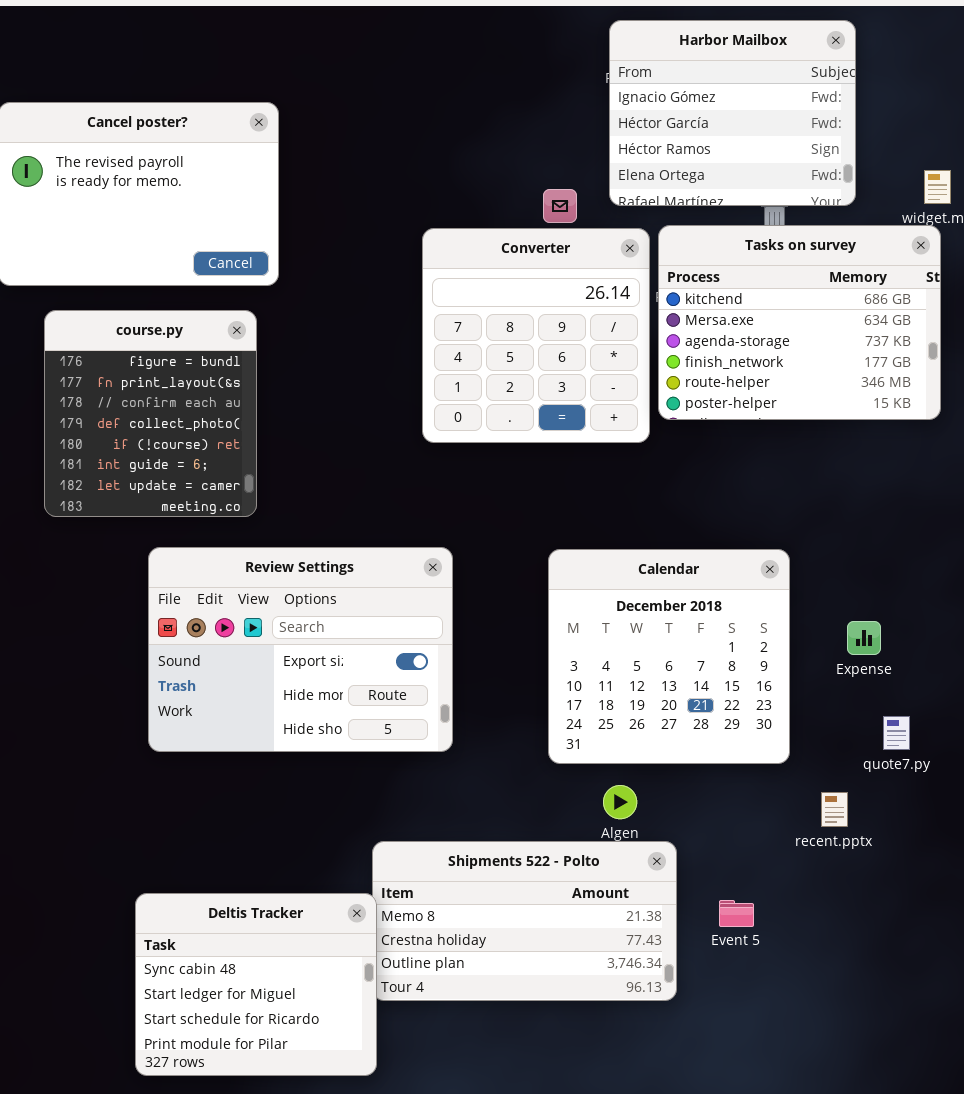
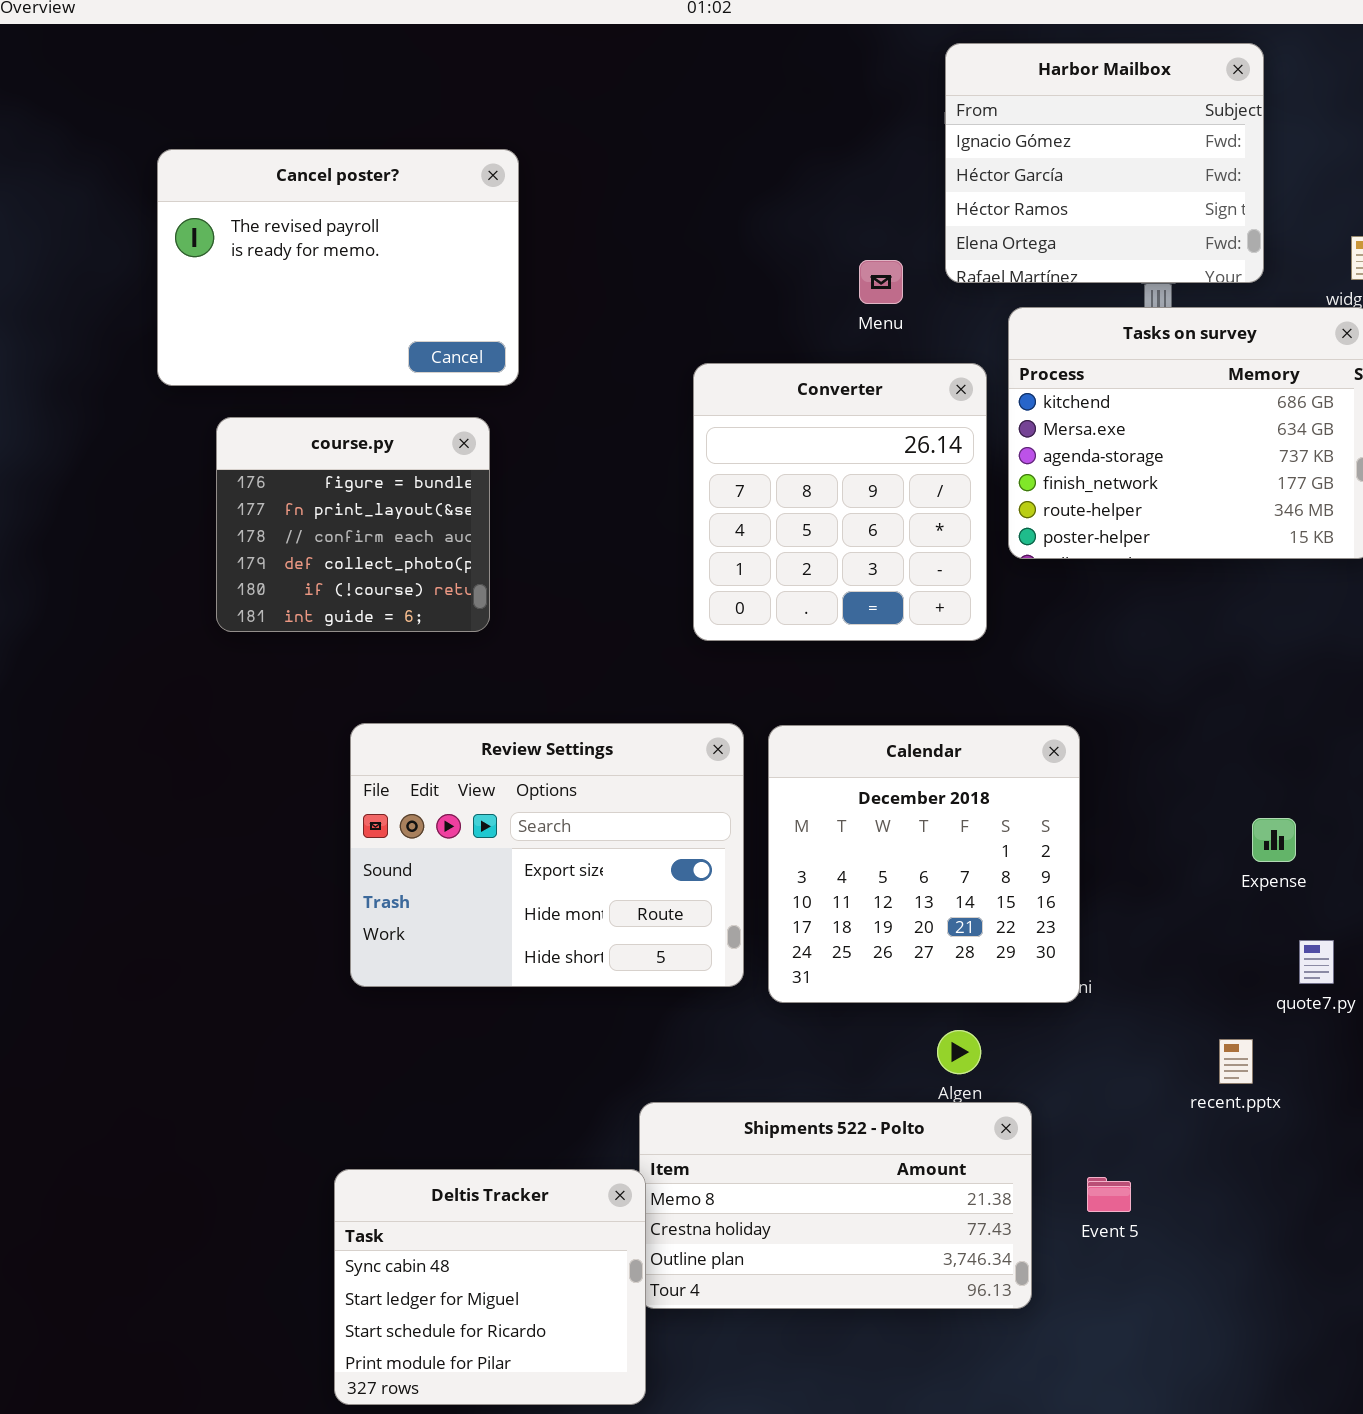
Converter: [422,228,650,443] -> [693,363,987,641], moved
course.py: [44,310,257,517] -> [216,417,490,632], resized
Calendar: [548,549,790,764] -> [768,725,1080,1003], moved

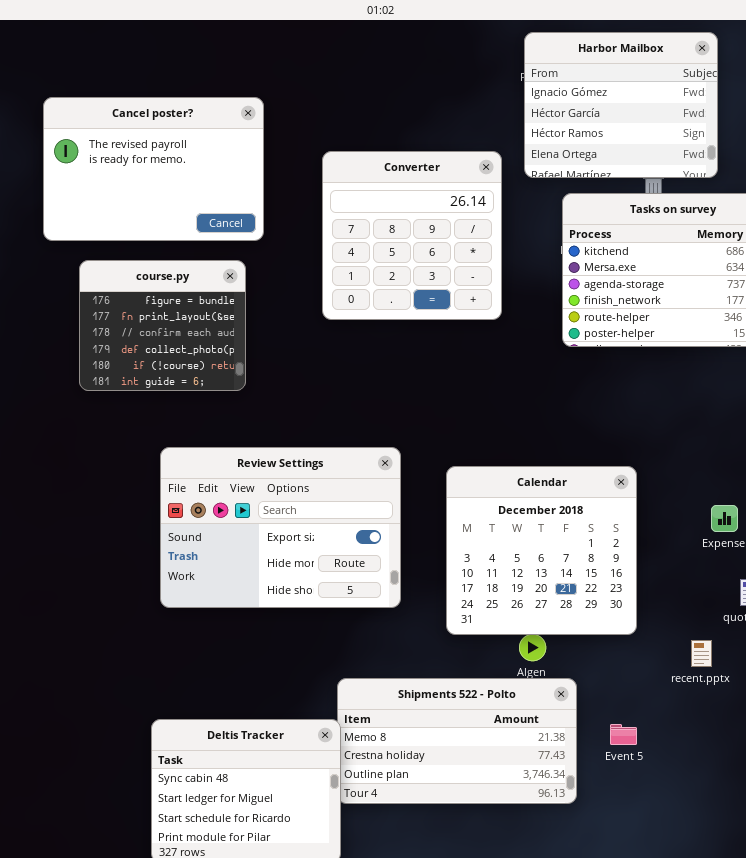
Converter: [693,363,987,641] -> [322,151,502,320], moved
Calendar: [768,725,1080,1003] -> [446,466,637,635], moved

